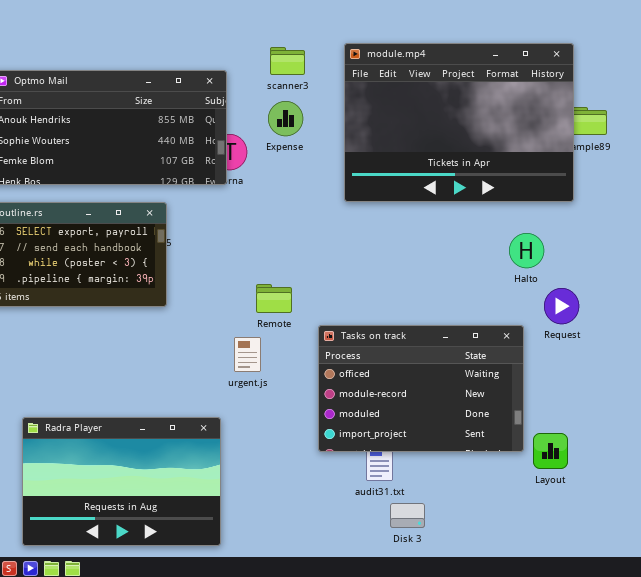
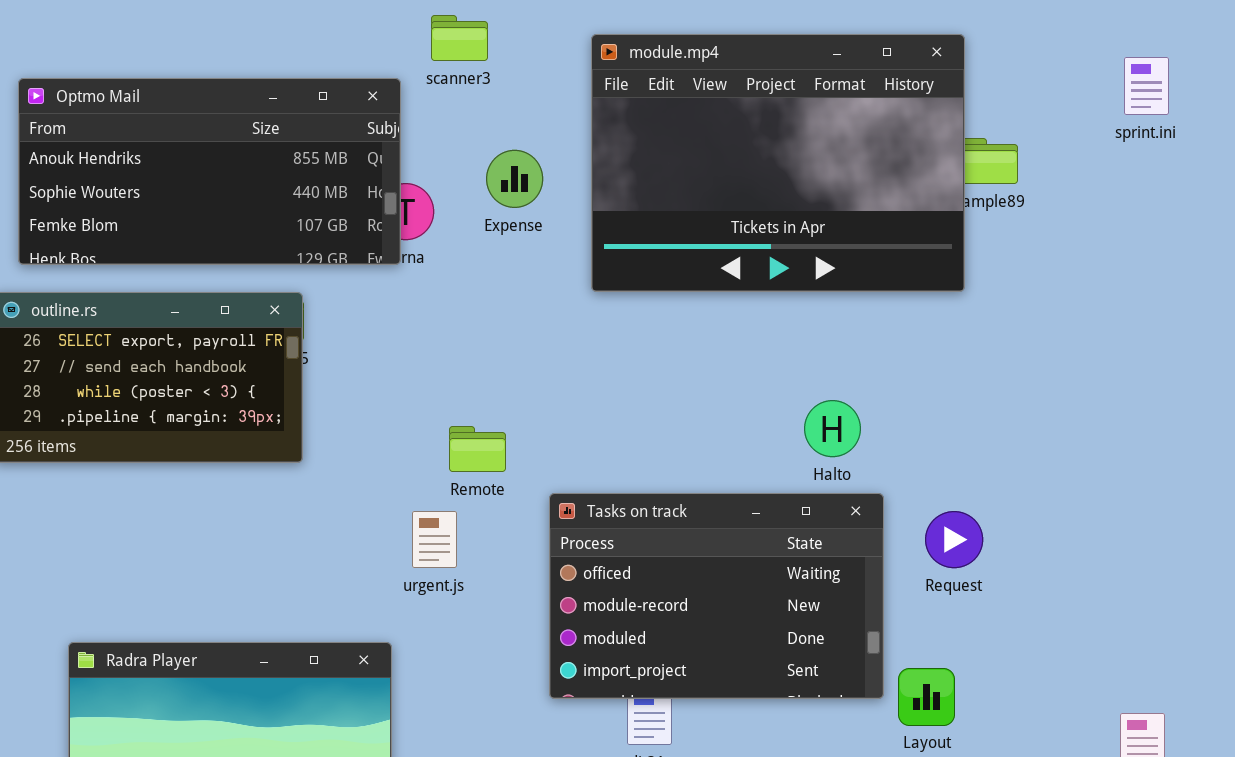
scanner3: [270,47,305,75] -> [431,15,488,61], moved
Expense: [268,101,303,136] -> [486,150,543,208], moved
Halto: [509,233,544,268] -> [804,400,861,457], moved
Request: [544,288,579,324] -> [925,511,983,568], moved

